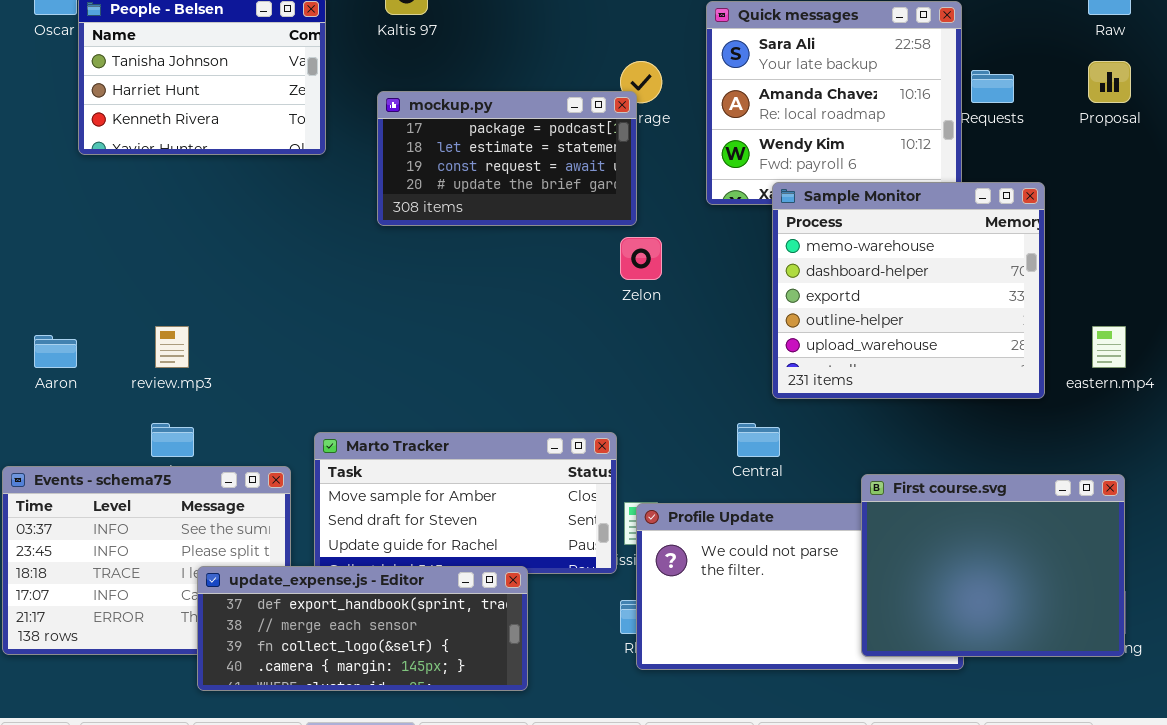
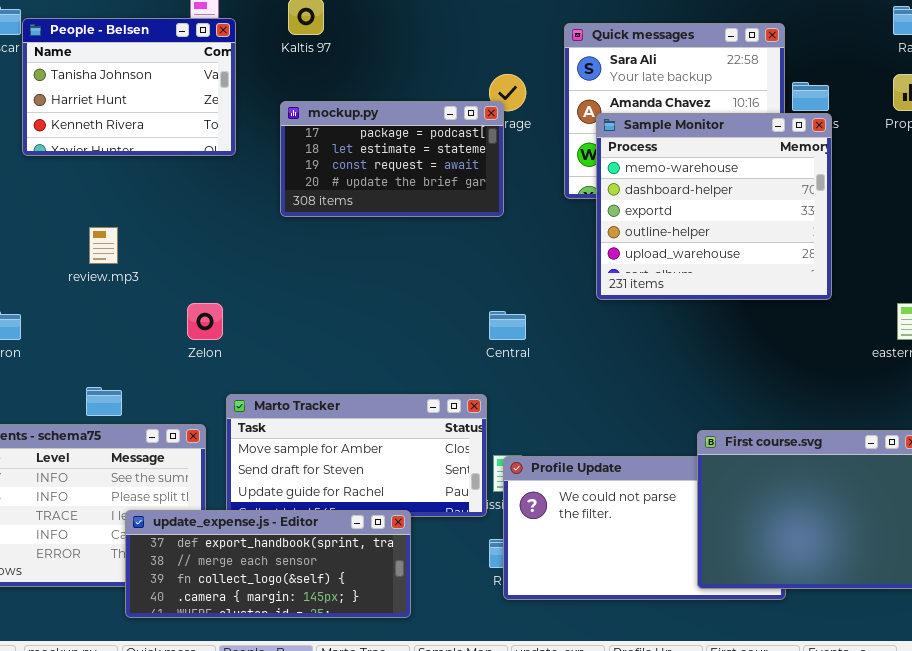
Sample Monitor: [772,182,1045,399] -> [596,113,832,300], moved
Zelon: [620,237,662,280] -> [187,303,223,340], moved
review.mp3: [155,326,189,368] -> [89,227,118,264], moved
Central: [737,423,780,457] -> [489,311,526,340], moved

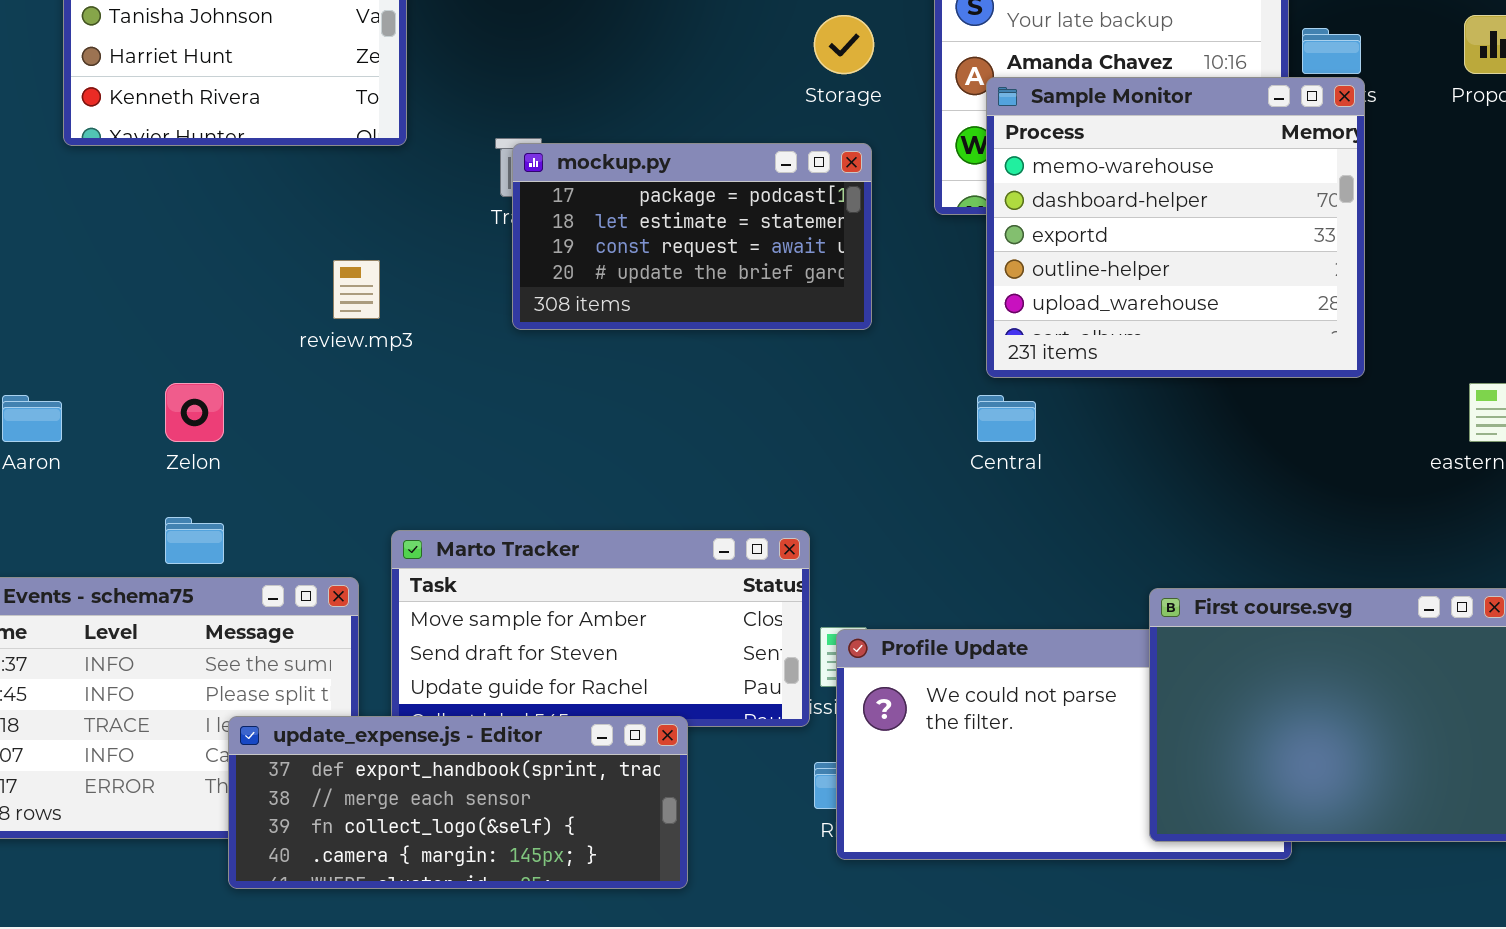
mockup.py: [280,101,504,217] -> [512,143,872,330], moved
review.mp3: [89,227,118,264] -> [333,260,380,319], moved
Zelon: [187,303,223,340] -> [165,383,224,442], moved
Central: [489,311,526,340] -> [977,395,1036,442], moved

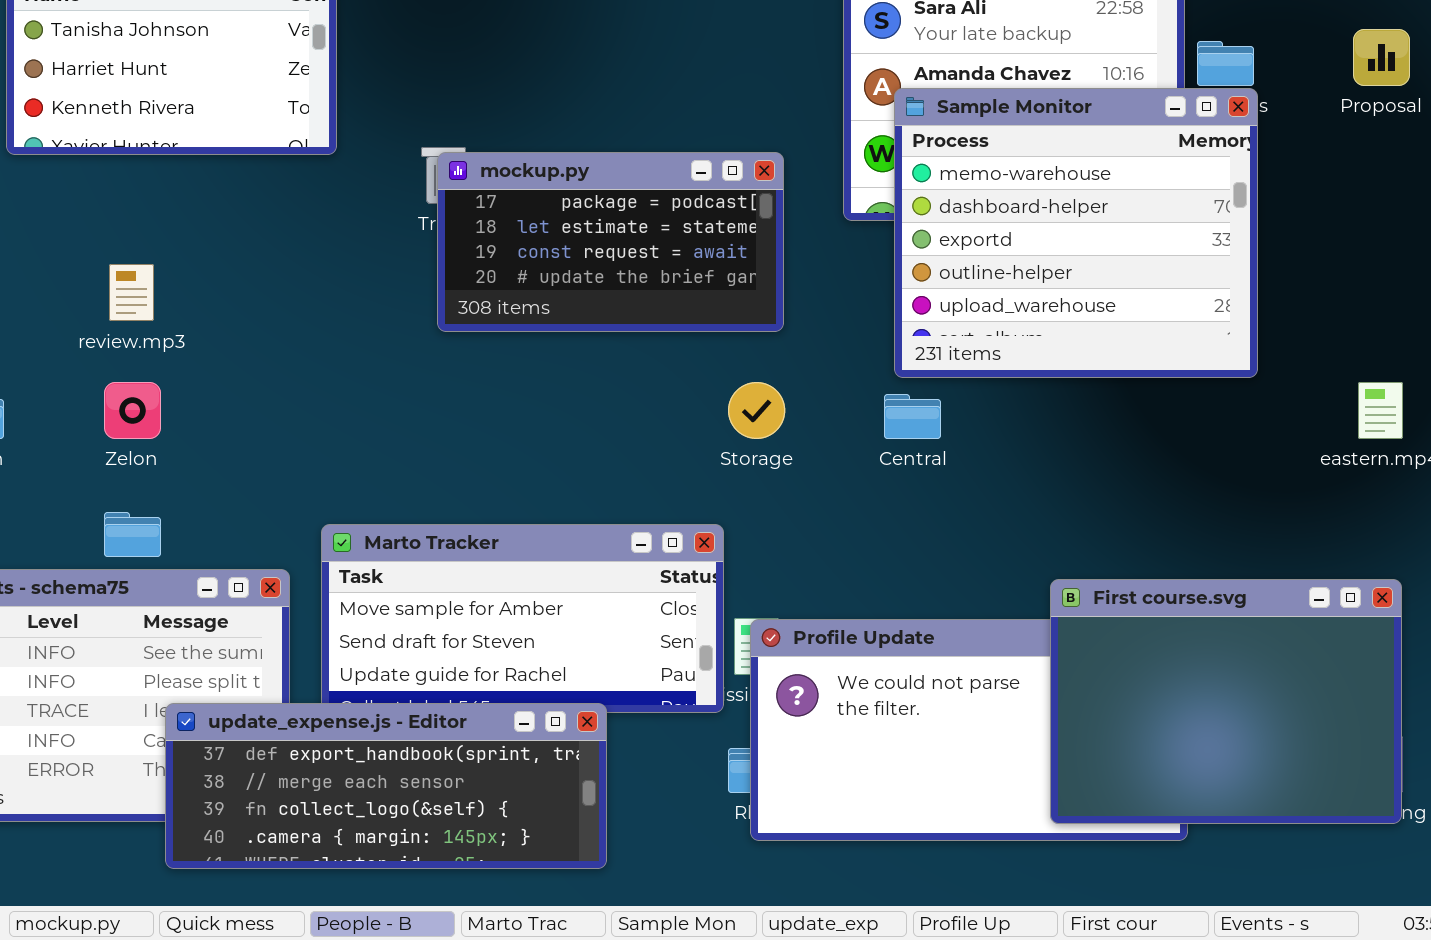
Storage: [814,15,874,74] -> [728,382,785,439], moved
review.mp3: [333,260,380,319] -> [109,264,154,321], moved

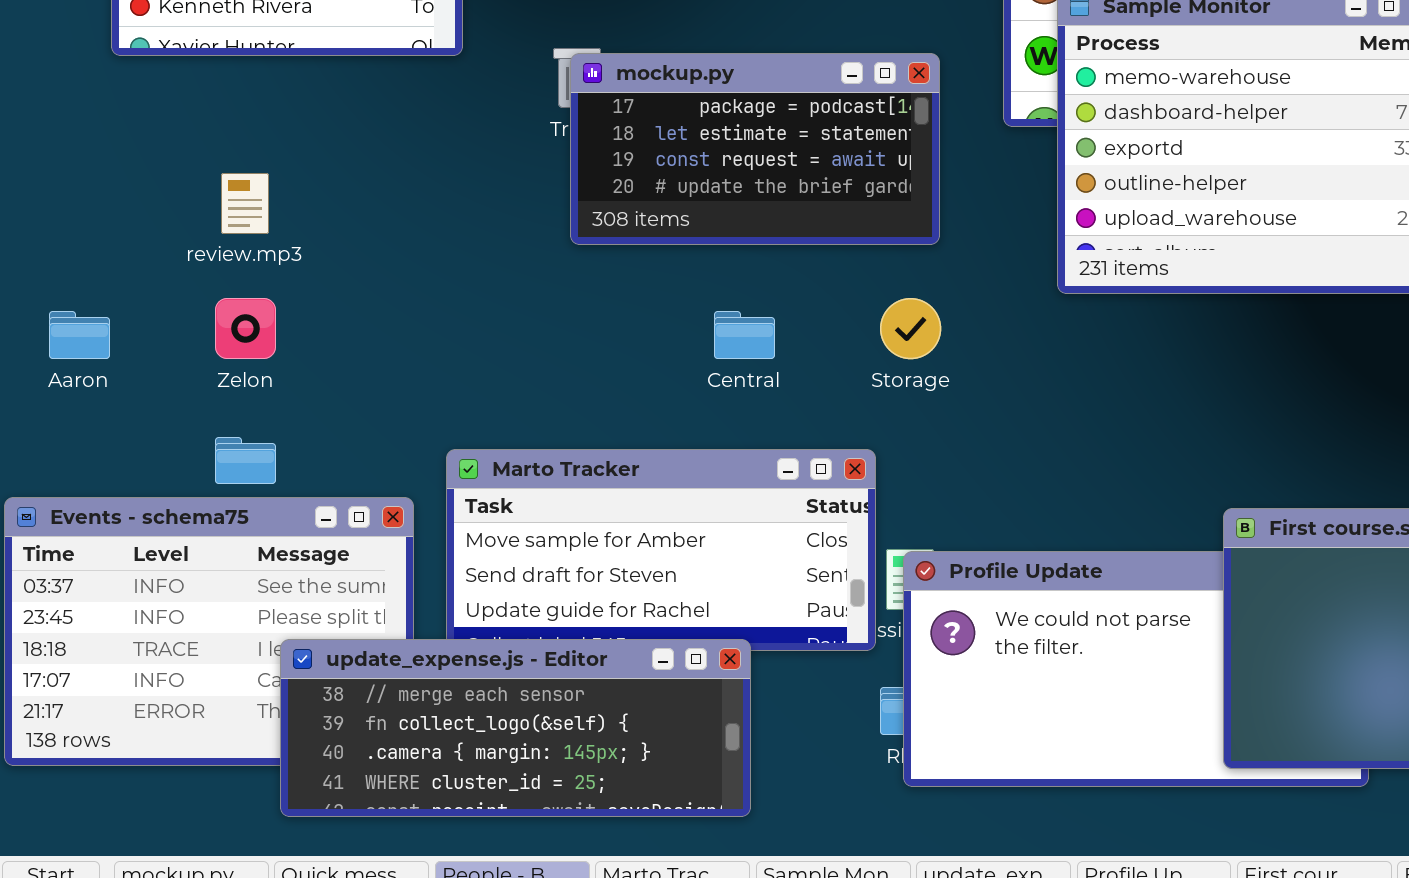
Central: [884,394,941,439] -> [714,311,775,359], moved
update_expense.js - Editor: [165,703,607,869] -> [280,639,751,817], scrolled down 1 row

